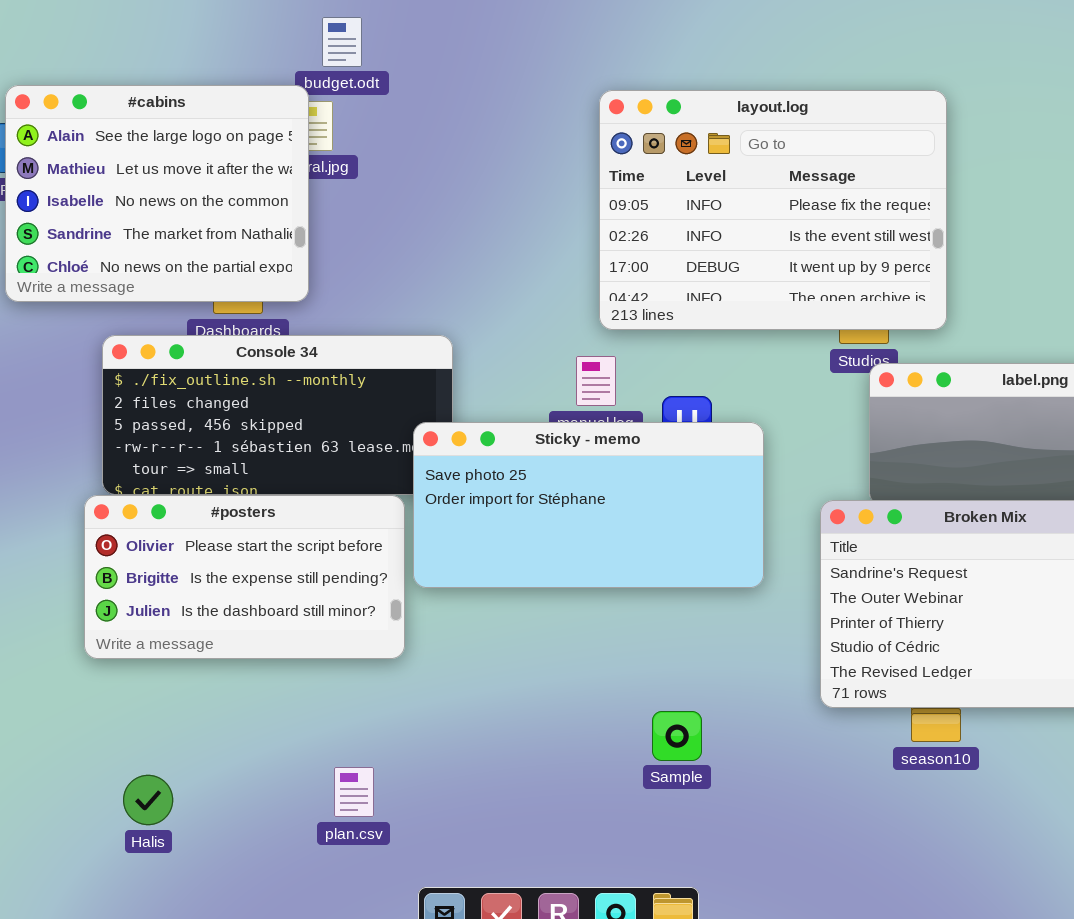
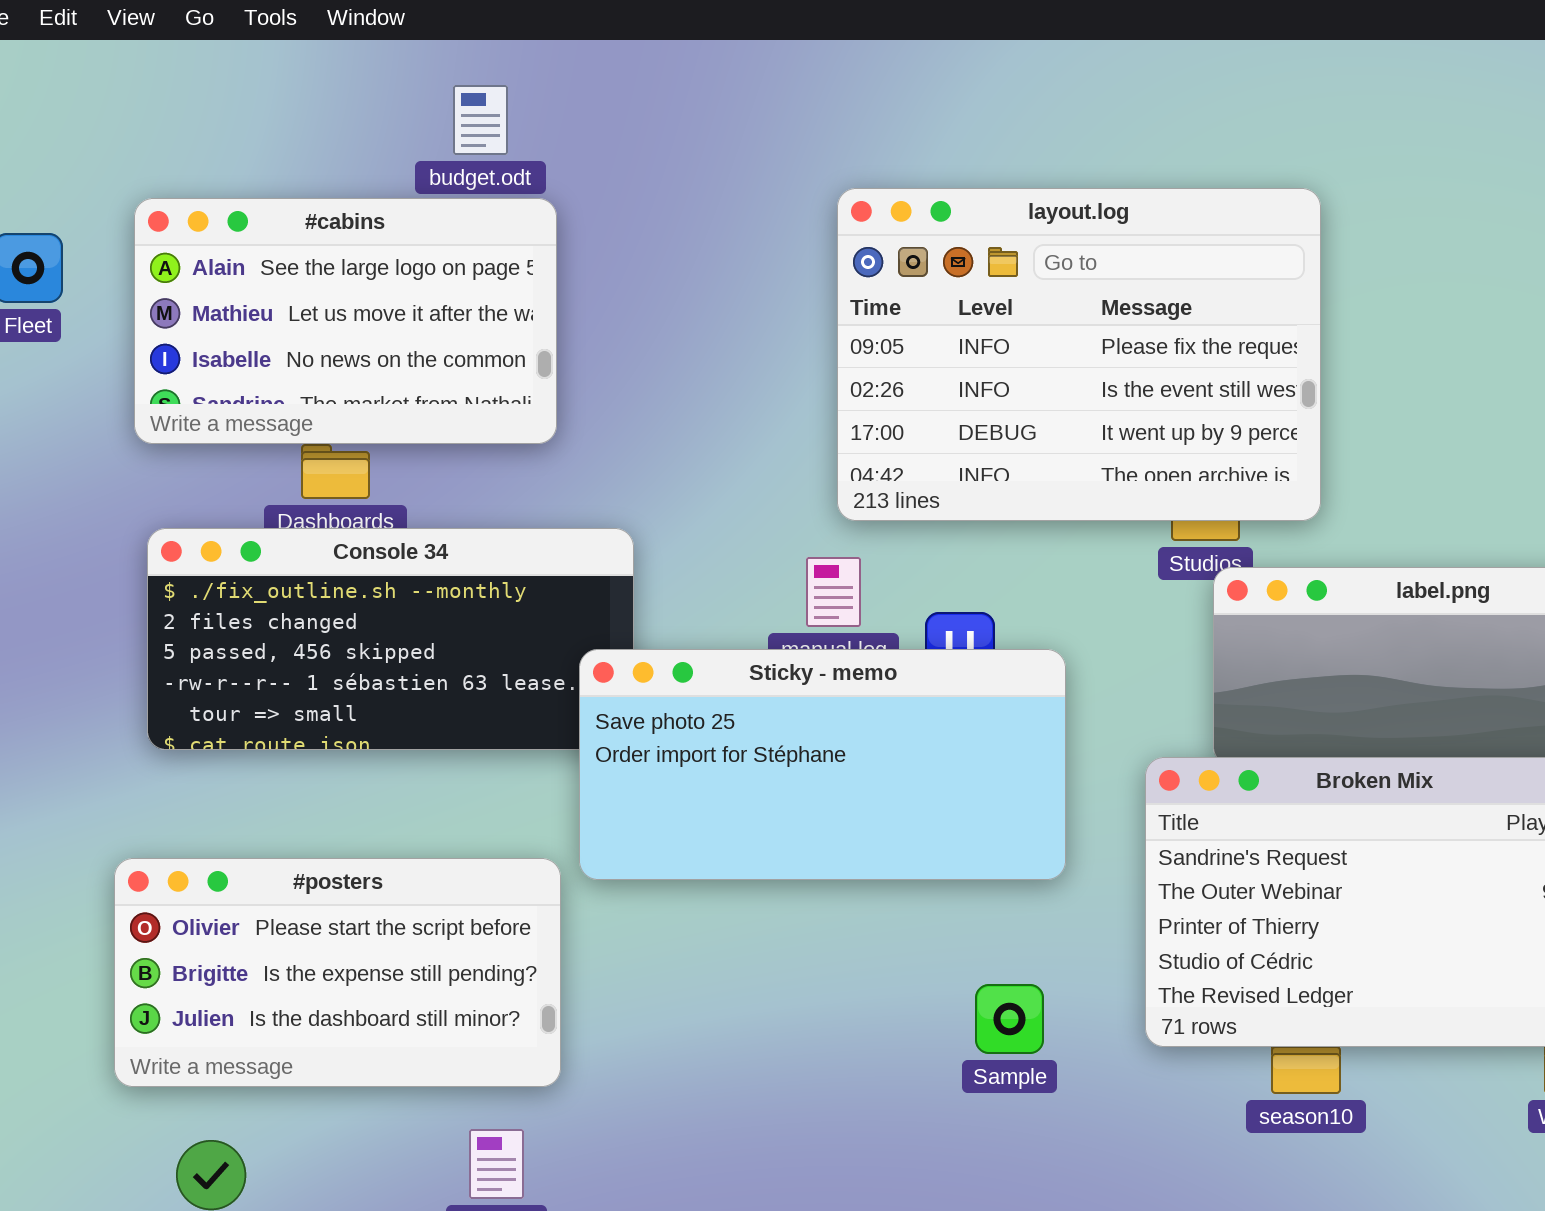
#cabins: [5,85,309,302] -> [134,198,557,444], moved, resized
#posters: [84,495,405,659] -> [114,858,561,1087], moved
Sample: [652,711,702,761] -> [975,984,1044,1054], moved

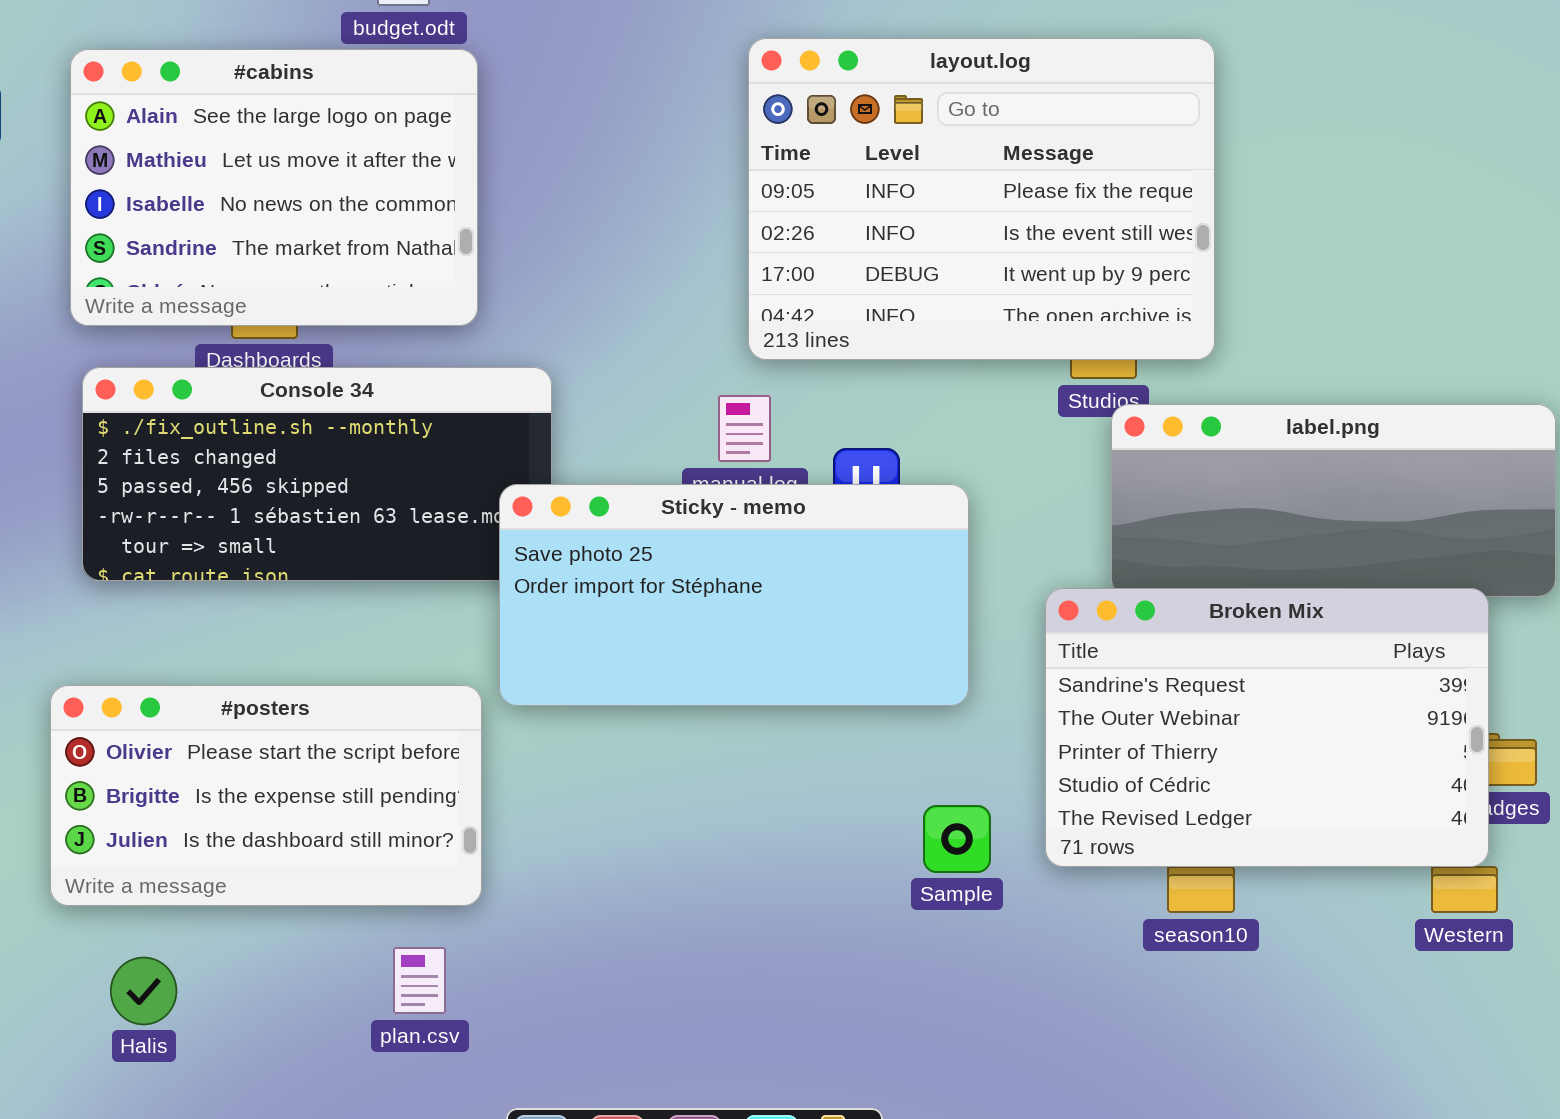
#cabins: [134,198,557,444] -> [70,49,478,326], resized
Sample: [975,984,1044,1054] -> [923,805,991,873], moved

